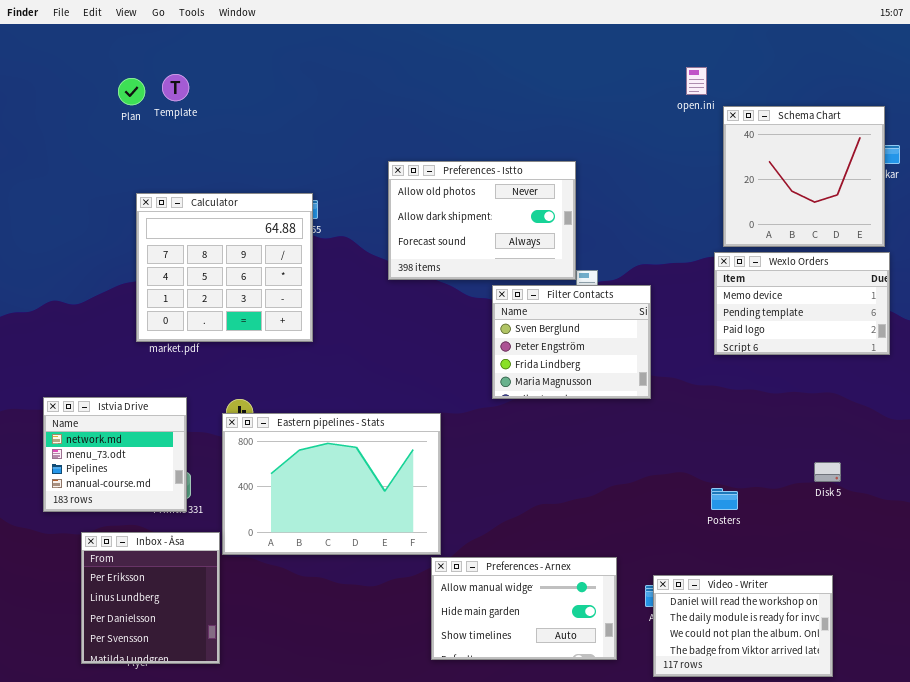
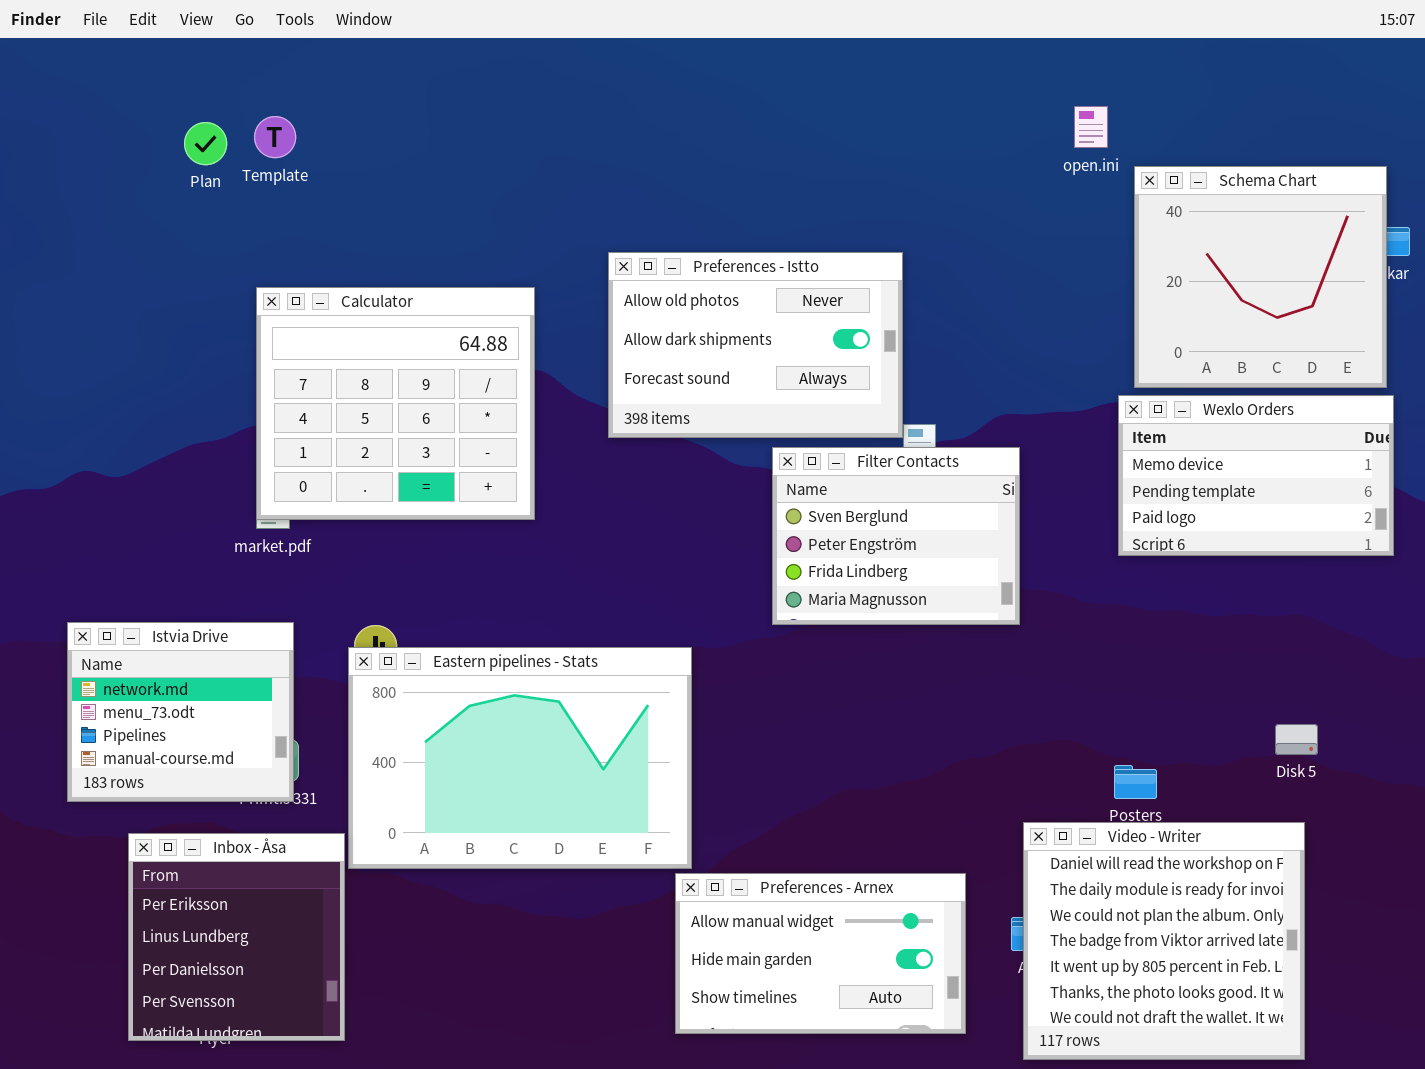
Calculator: [136,193,313,342] -> [256,287,535,520], moved
Video - Writer: [653,575,833,677] -> [1023,822,1305,1060], resized

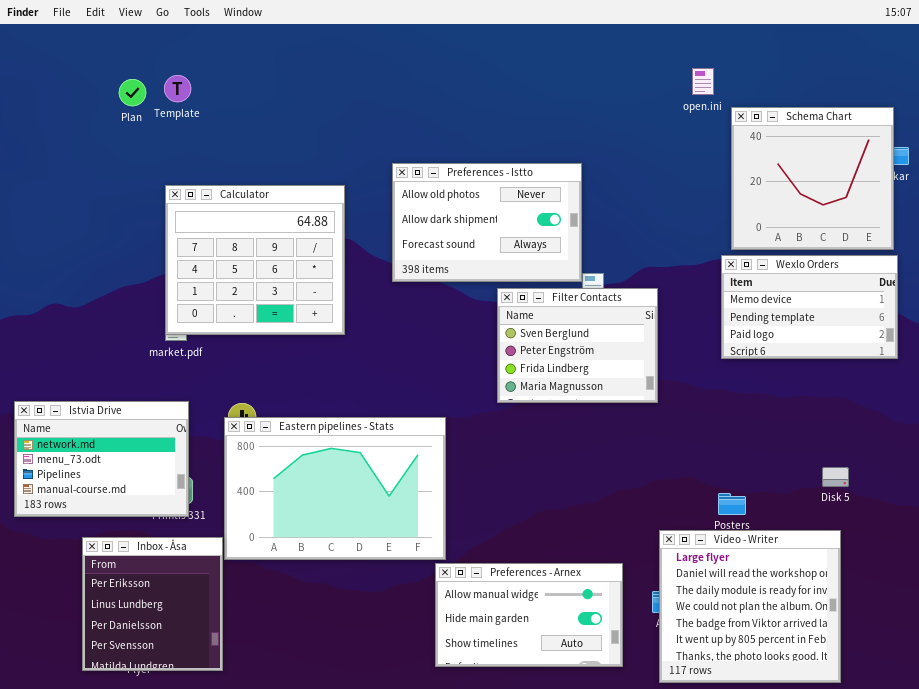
Istvia Drive: [67,622,294,802] -> [14,401,189,517], resized
Video - Writer: [1023,822,1305,1060] -> [659,530,841,683], scrolled up 1 row

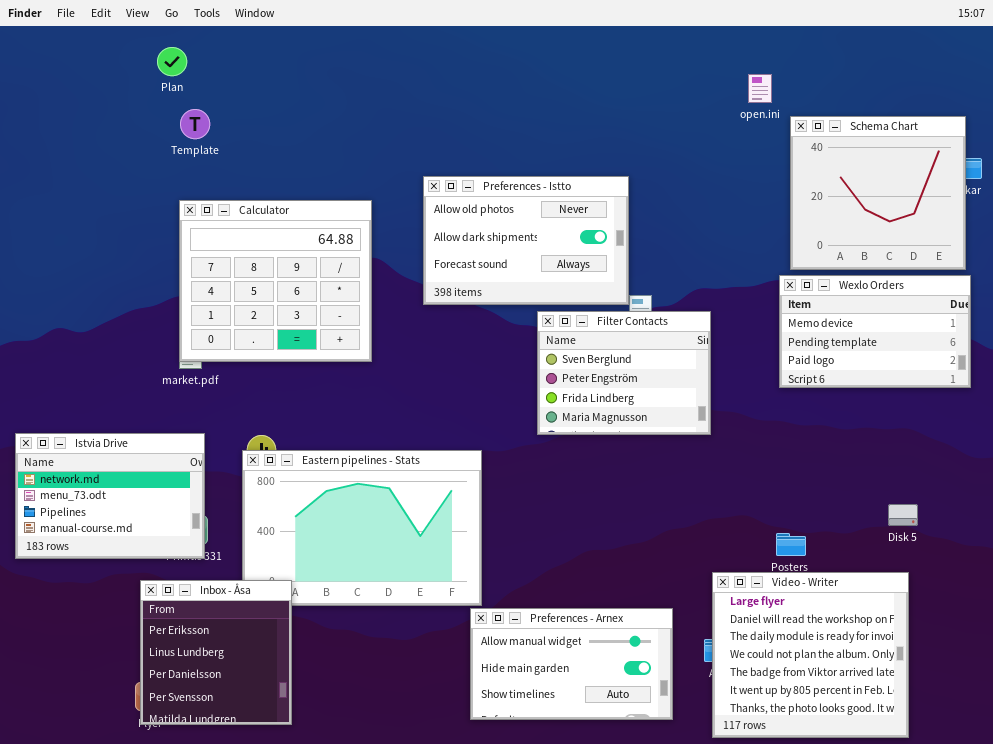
Template: [164,75,191,102] -> [180,109,210,139], moved
Plan: [119,79,146,106] -> [157,47,187,76], moved
Inbox - Åsa: [82,537,223,671] -> [140,580,292,725], moved

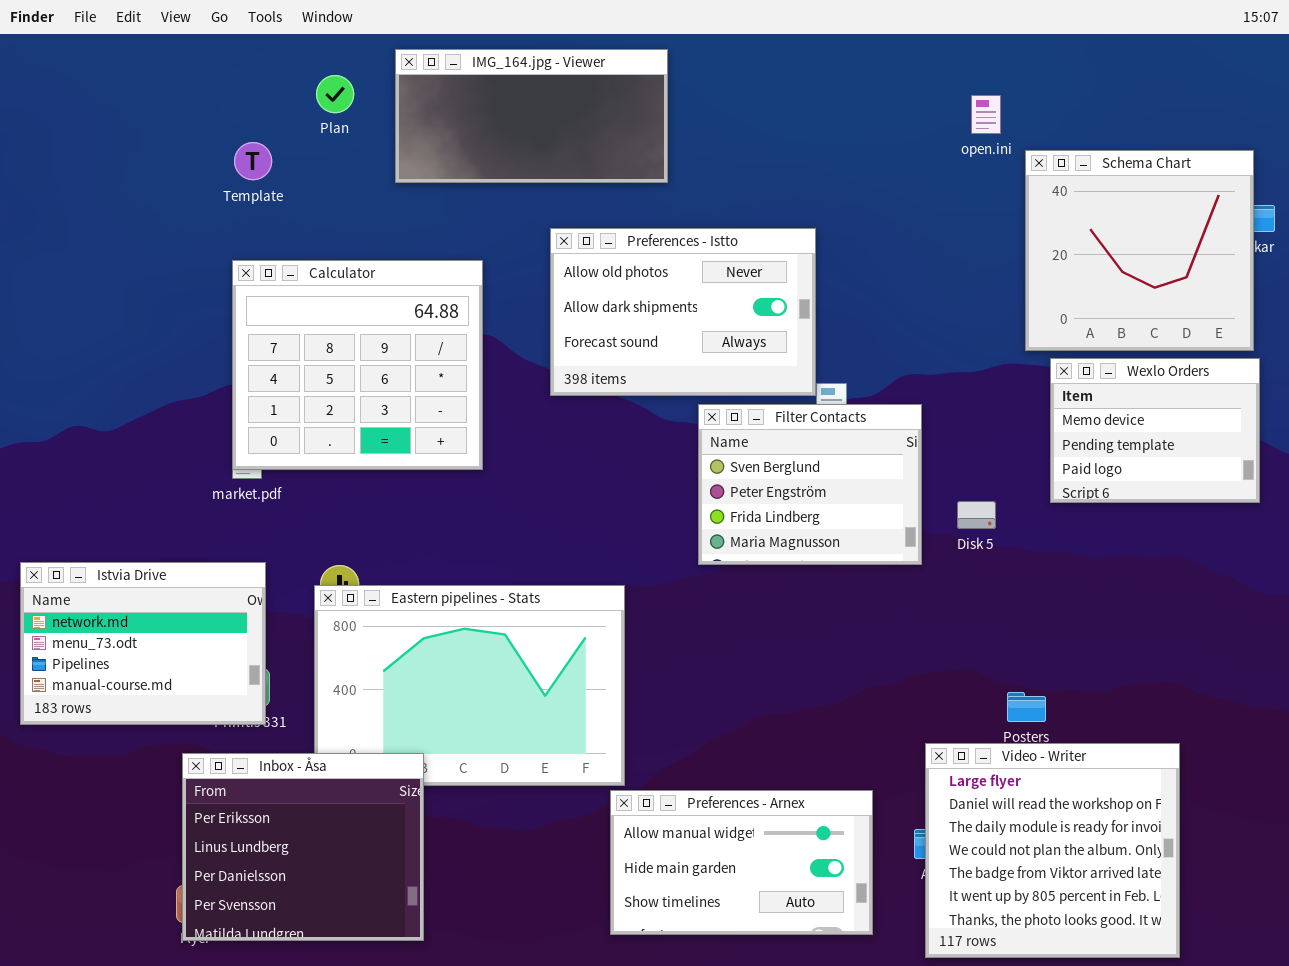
IMG_164.jpg - Viewer: none -> [395,49,668,183], opened
Plan: [157,47,187,76] -> [316,75,354,113], moved
Wexlo Orders: [779,275,971,388] -> [1050,358,1260,503], resized
Disk 5: [888,504,918,526] -> [957,501,996,529], moved
Inbox - Åsa: [140,580,292,725] -> [182,753,424,941], resized

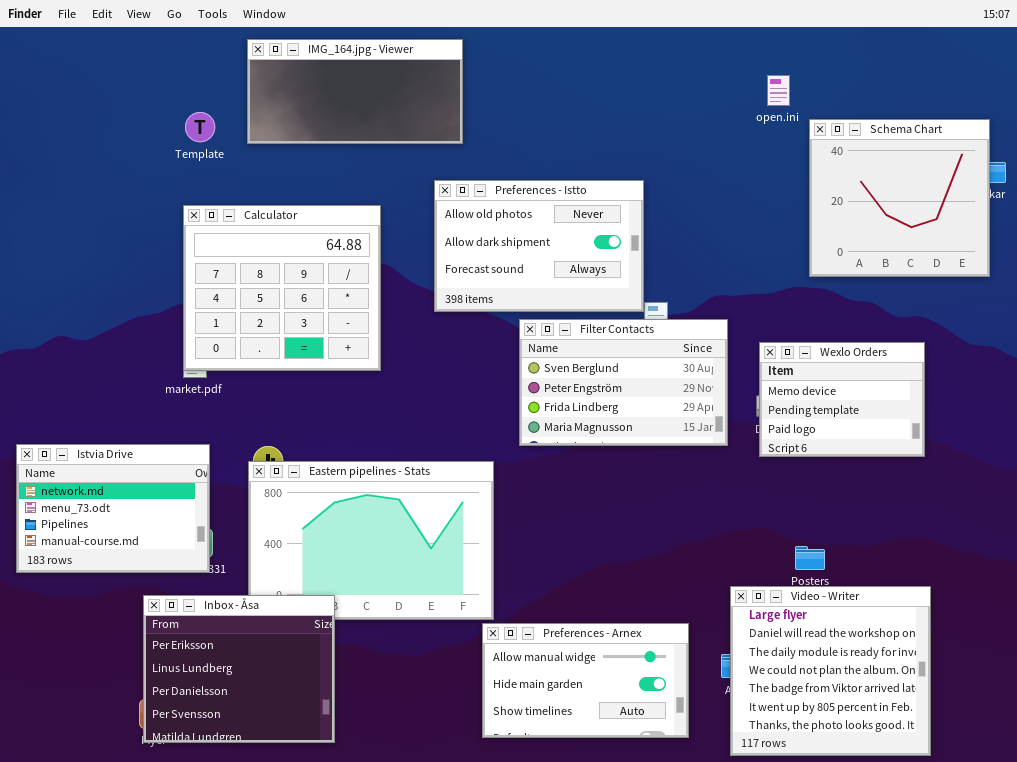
IMG_164.jpg - Viewer: [395,49,668,183] -> [247,39,463,144], moved
Wexlo Orders: [1050,358,1260,503] -> [759,342,925,457], moved
Filter Contacts: [698,404,922,565] -> [519,319,728,446], resized

